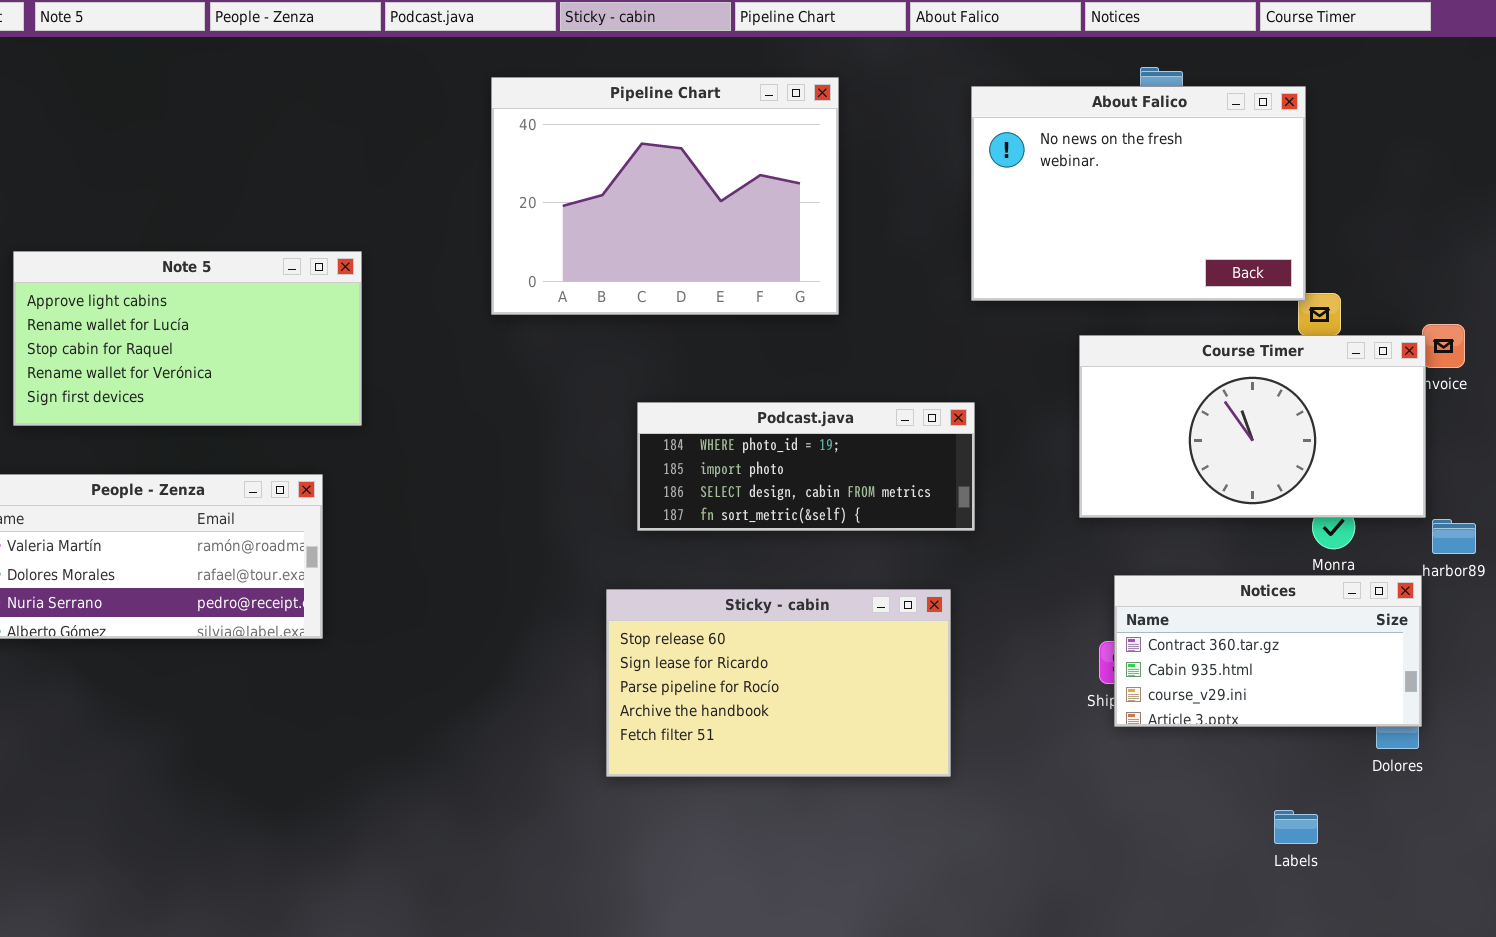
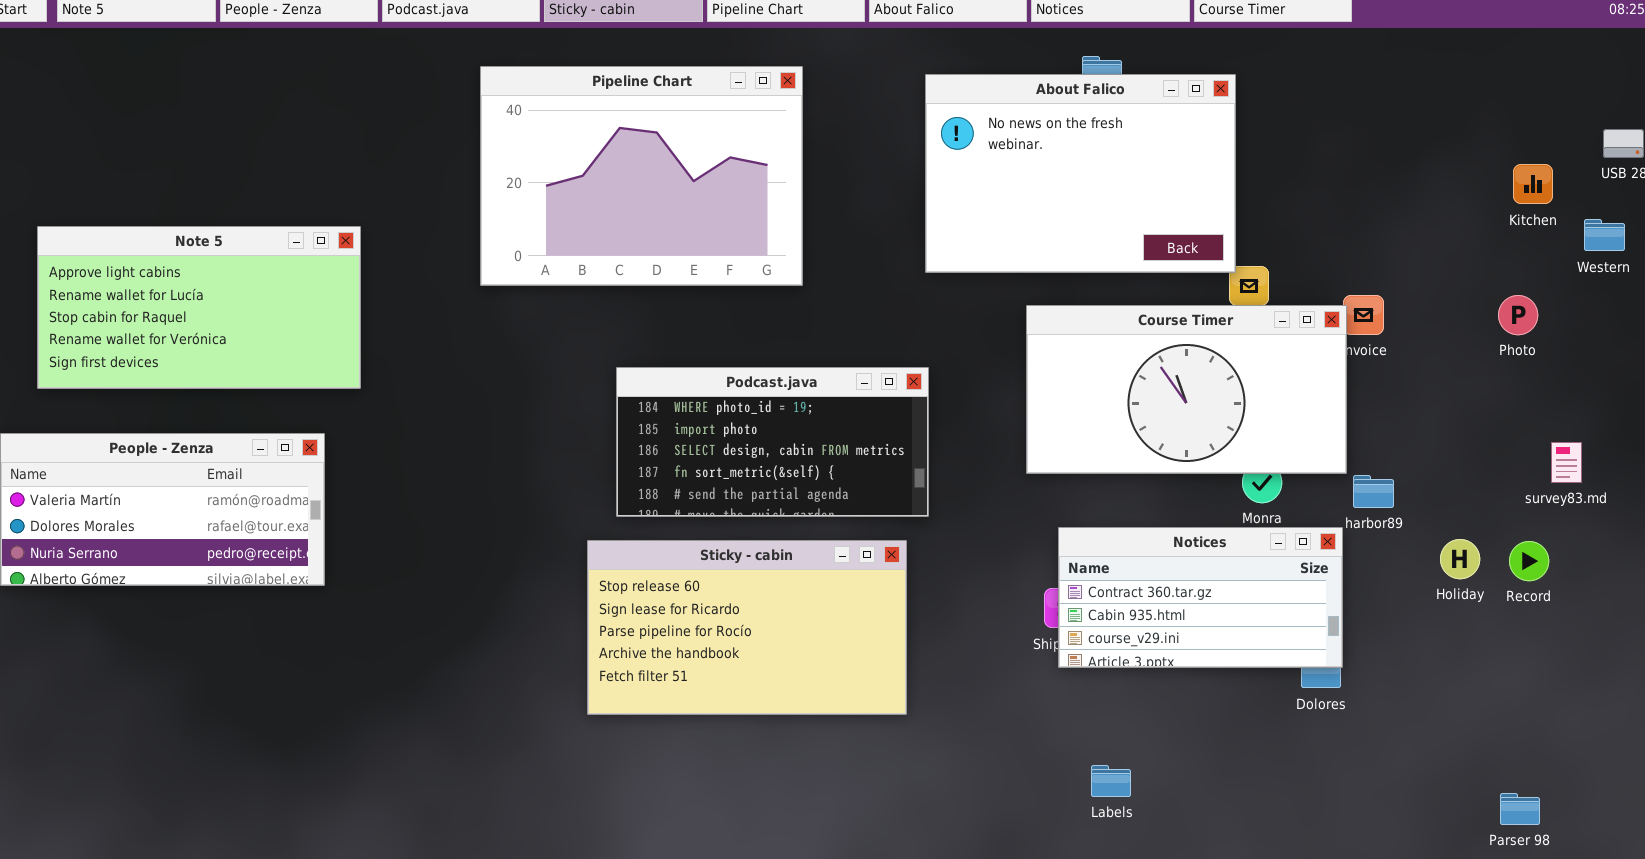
Podcast.java: [637,402,975,531] -> [616,367,929,517], resized
Labels: [1274,810,1318,844] -> [1091,765,1131,797], moved

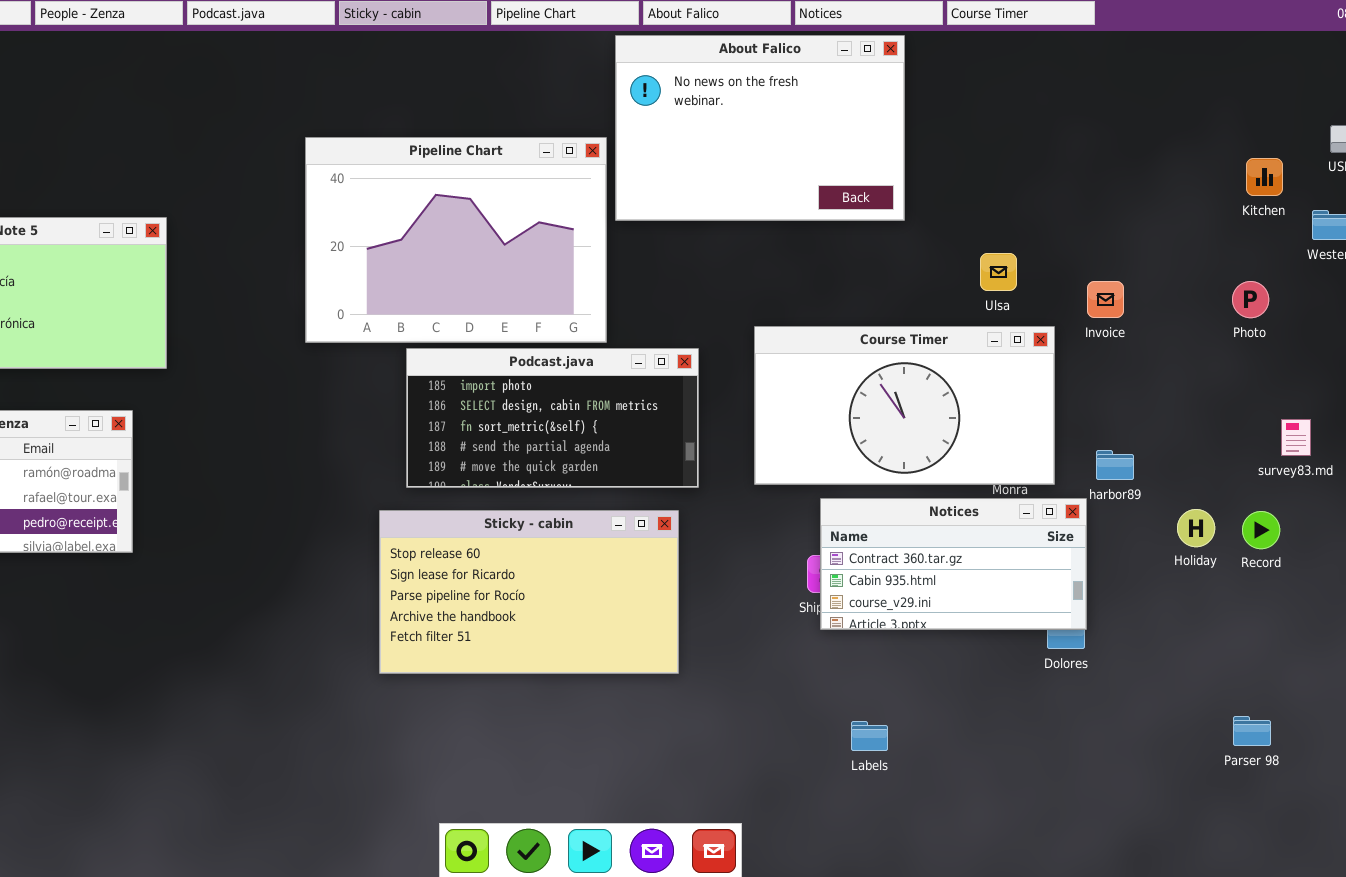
Pipeline Chart: [480,66,803,286] -> [305,137,607,343], moved
About Falico: [925,74,1236,273] -> [615,35,905,221], moved
Course Timer: [1026,305,1347,474] -> [754,326,1055,485], moved
Podcast.java: [616,367,929,517] -> [406,348,699,488], scrolled down 1 row
Parser 98: [1500,793,1540,825] -> [1233,716,1271,746], moved

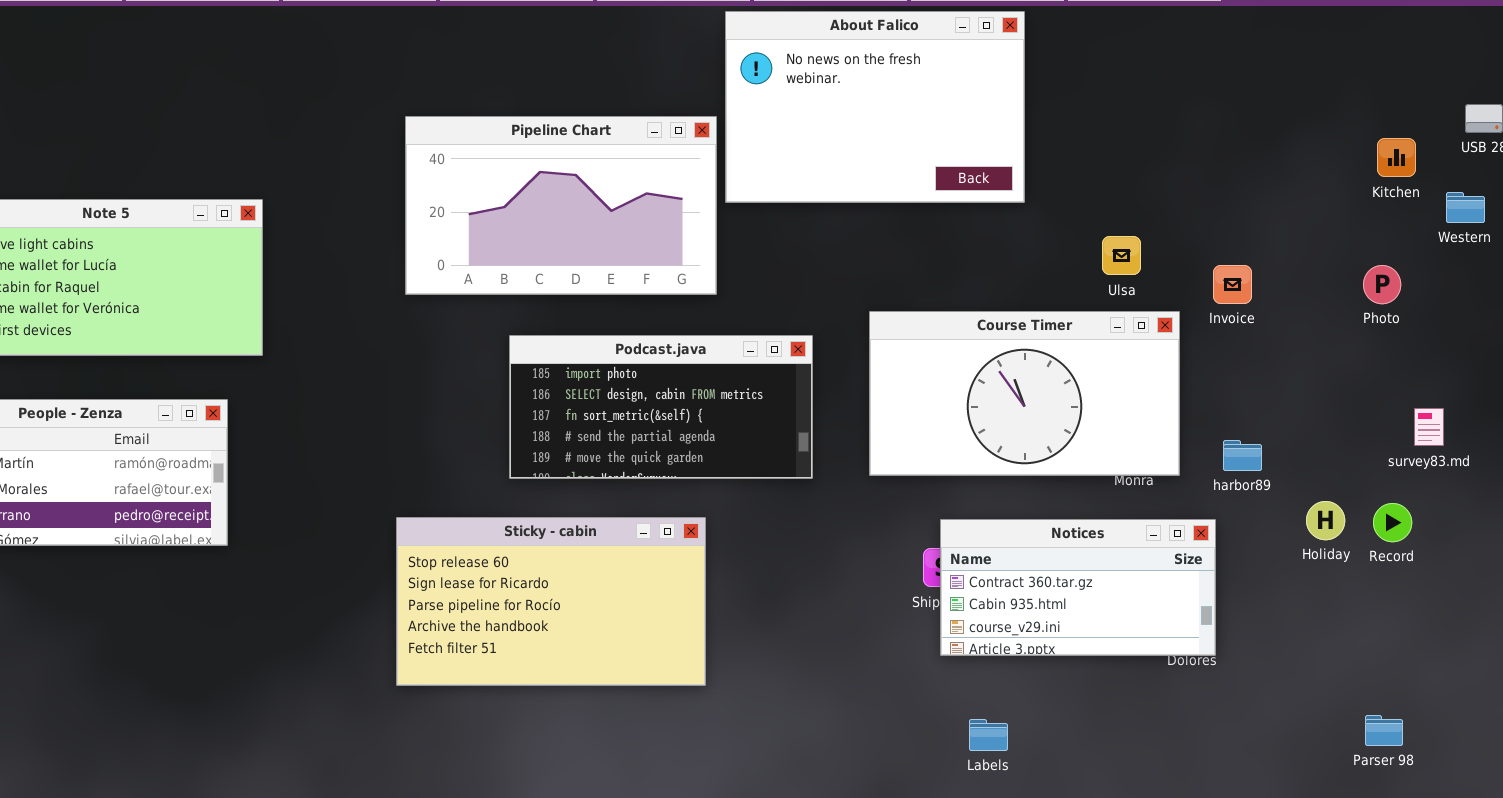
Pipeline Chart: [305,137,607,343] -> [405,116,717,295], resized
Notices: [820,498,1087,630] -> [940,519,1216,656], moved
Sticky - cabin: [379,510,679,674] -> [396,517,706,686], moved

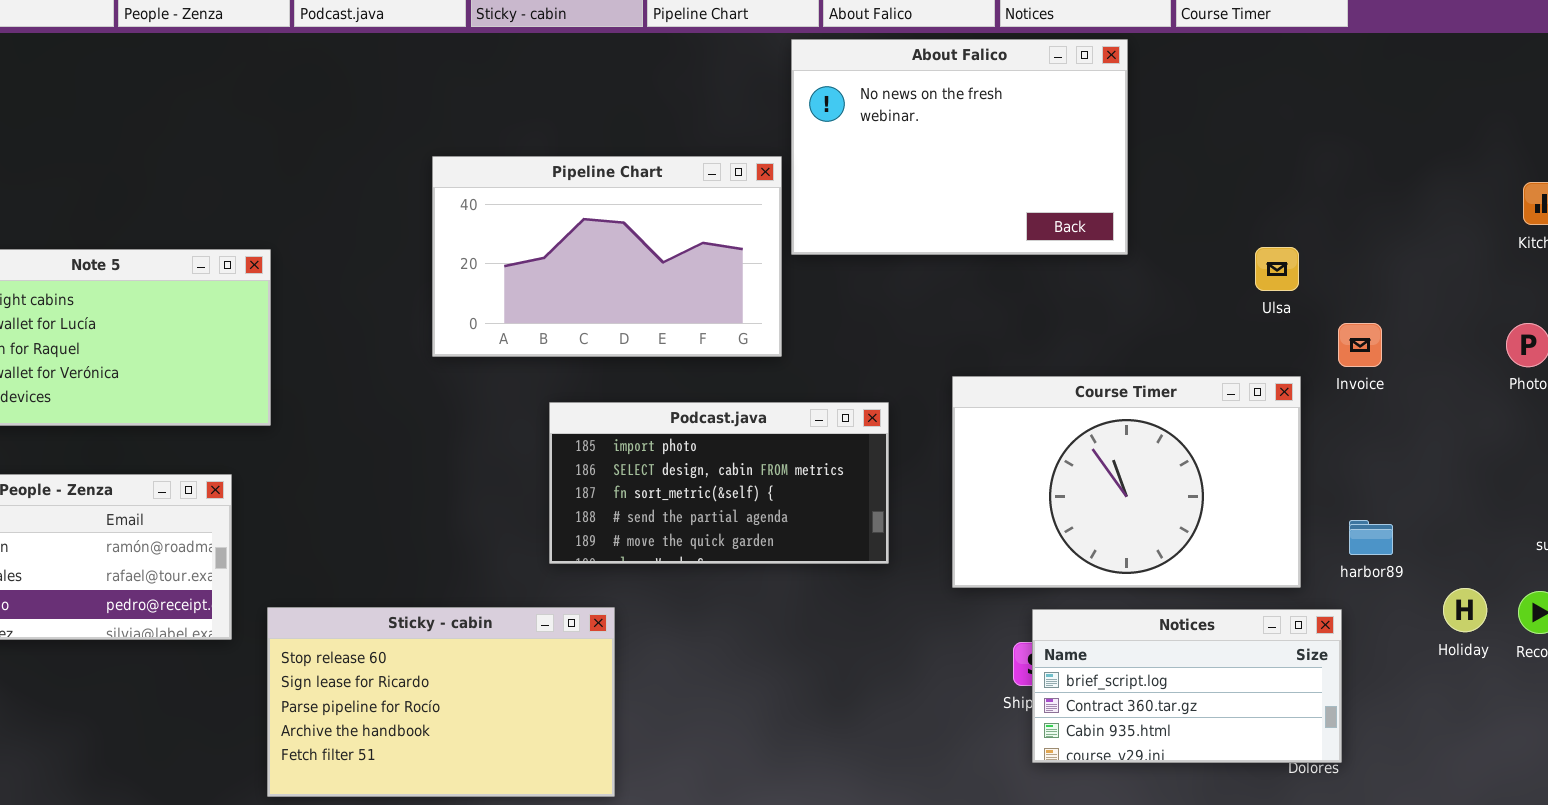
Ulsa: [1102,236,1141,275] -> [1255,247,1299,291], moved
Course Timer: [869,311,1180,476] -> [952,376,1301,588], resized
Sticky - cabin: [396,517,706,686] -> [267,607,615,797], moved
Notices: [940,519,1216,656] -> [1032,609,1342,763], scrolled up 1 row

